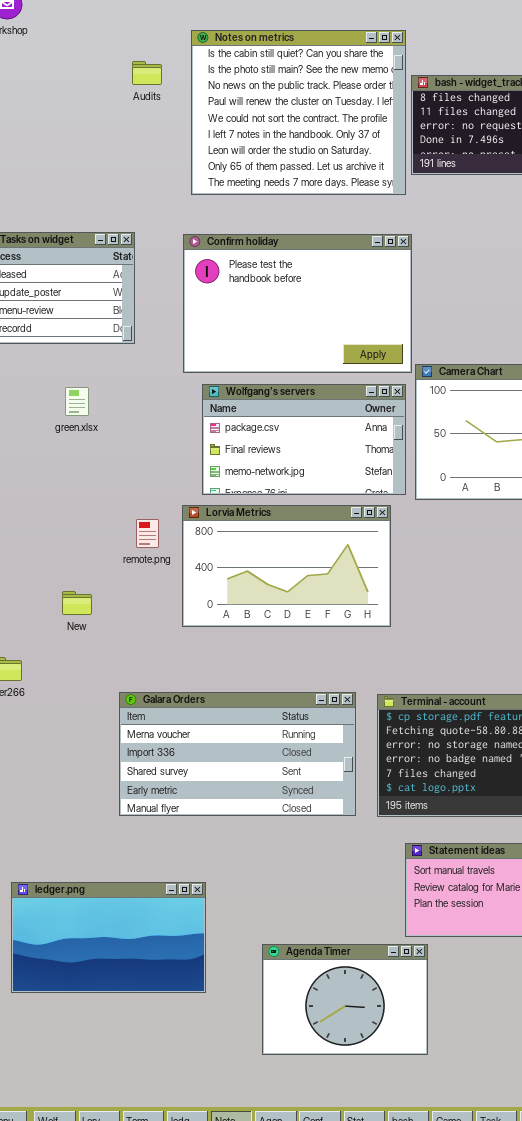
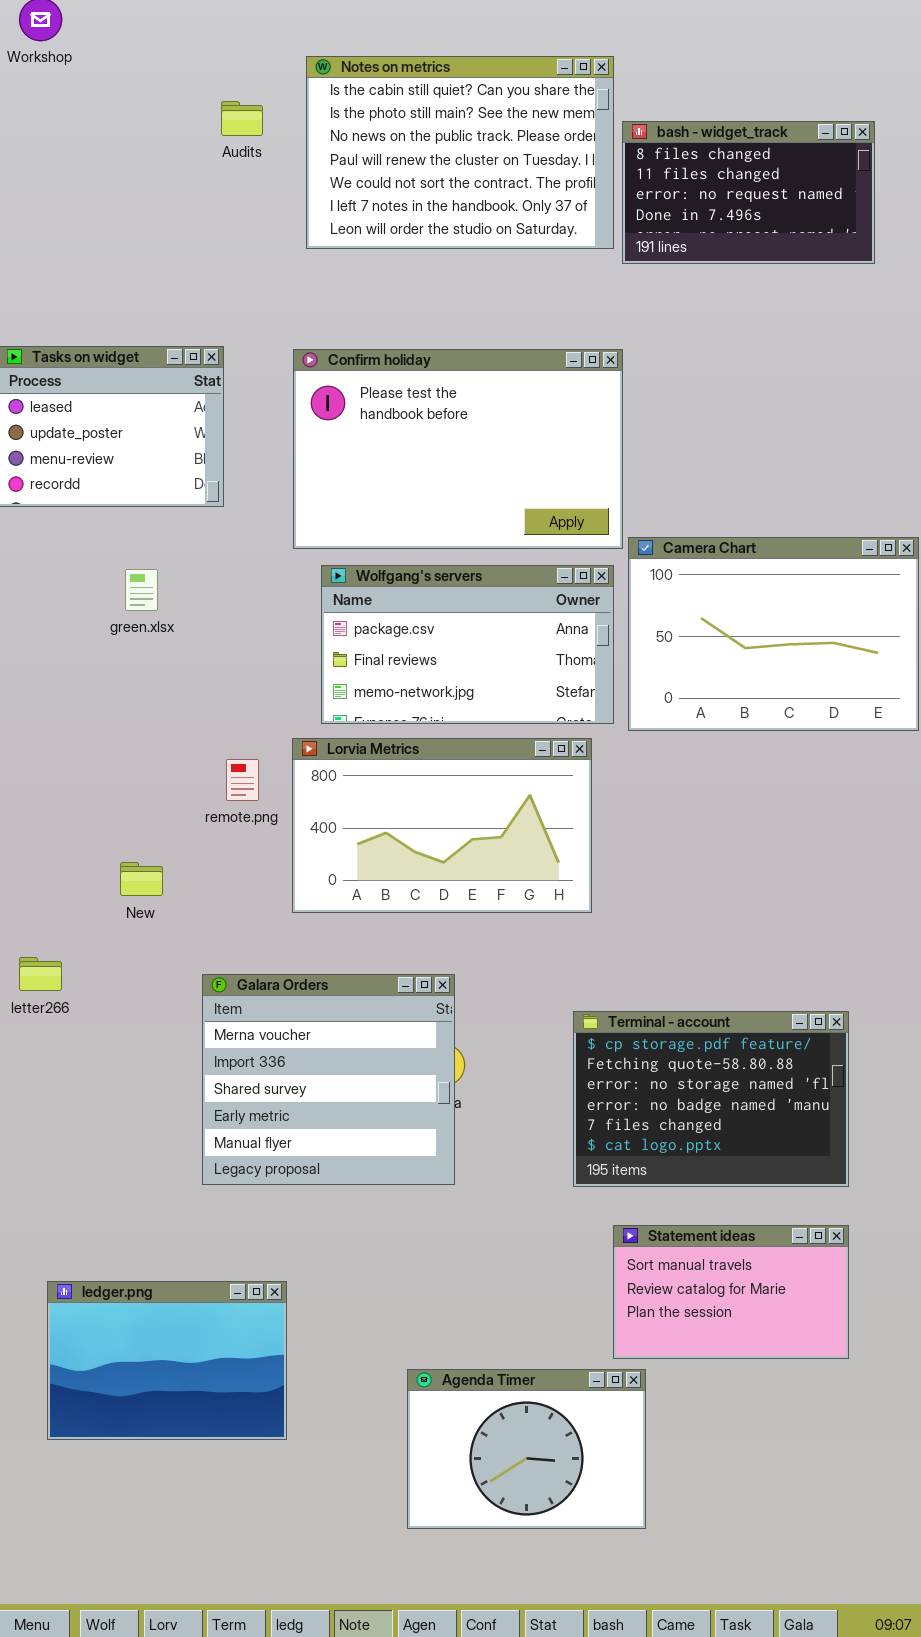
Notes on metrics: [191,30,406,195] -> [306,56,614,249], resized
Galara Orders: [119,692,356,816] -> [202,974,455,1185], resized
ledger.png: [11,882,206,993] -> [47,1281,287,1440], resized

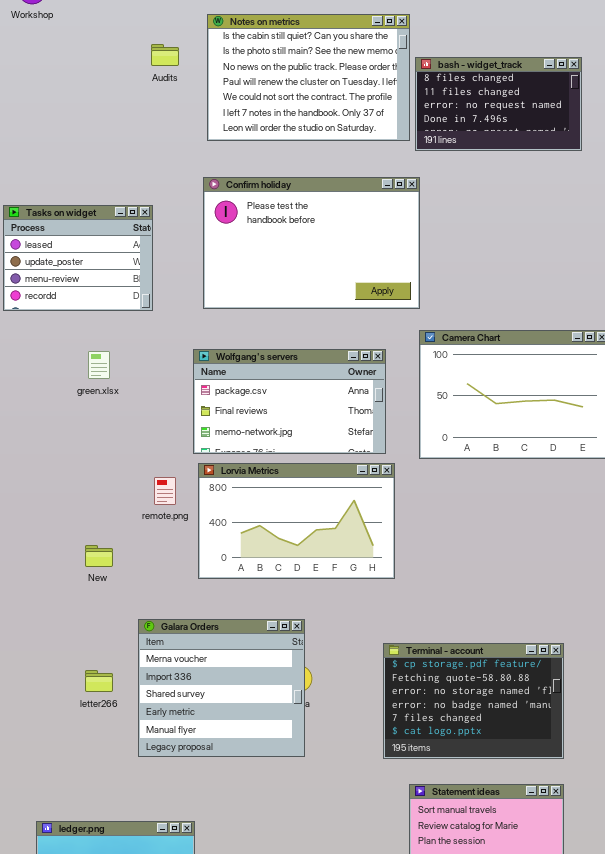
Confirm holiday: [293,349,623,549] -> [203,177,420,309], moved
Wolfgang's servers: [321,565,614,724] -> [193,349,386,454], moved
letter266: [19,957,62,991] -> [85,670,113,692], moved

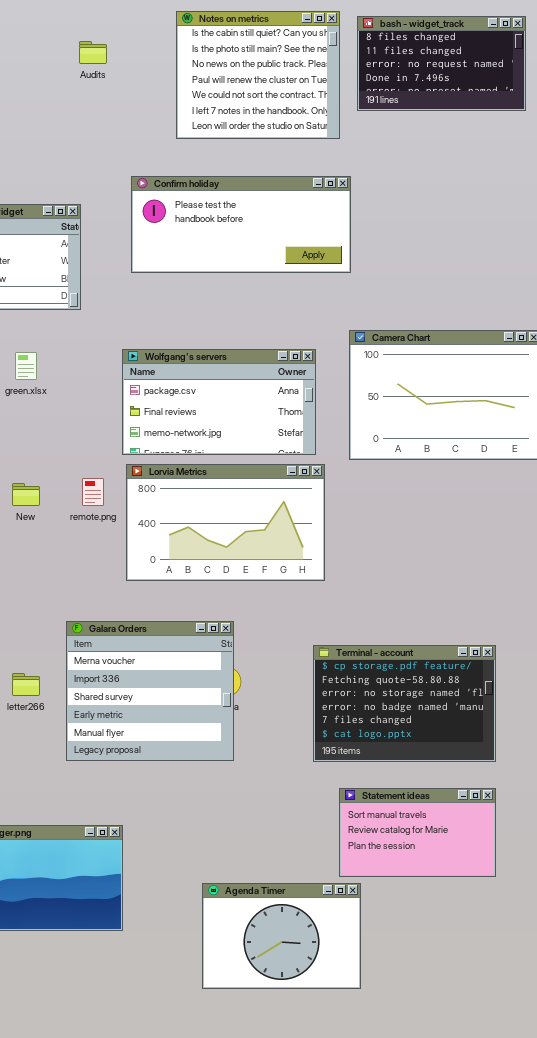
Notes on metrics: [207,14,410,141] -> [176,11,340,139], resized
bash - widget_track: [415,57,582,151] -> [357,16,526,111], moved
Confirm holiday: [203,177,420,309] -> [131,176,351,273], resized
New: [85,545,113,567] -> [12,483,40,506], moved

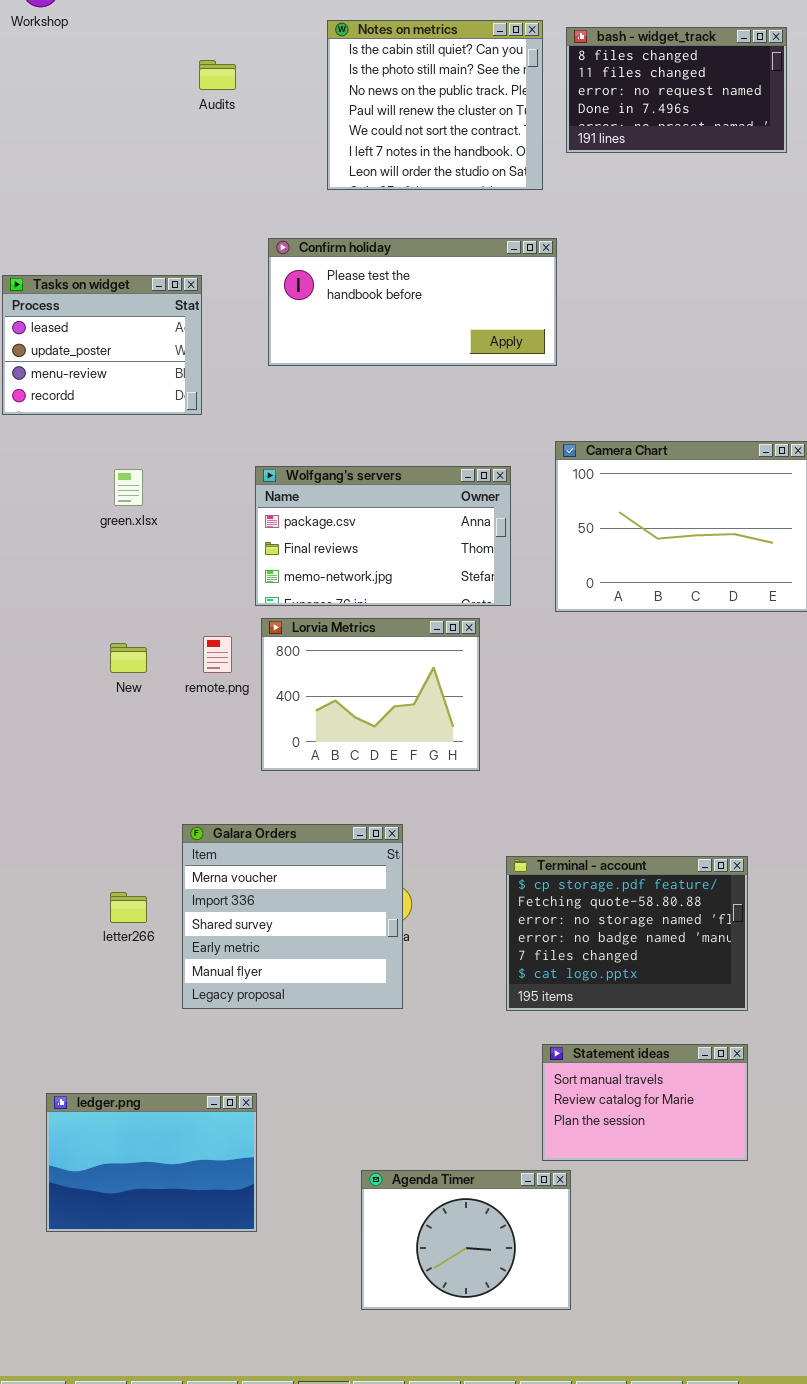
Lorvia Metrics: [126,464,325,581] -> [261,618,480,771], resized

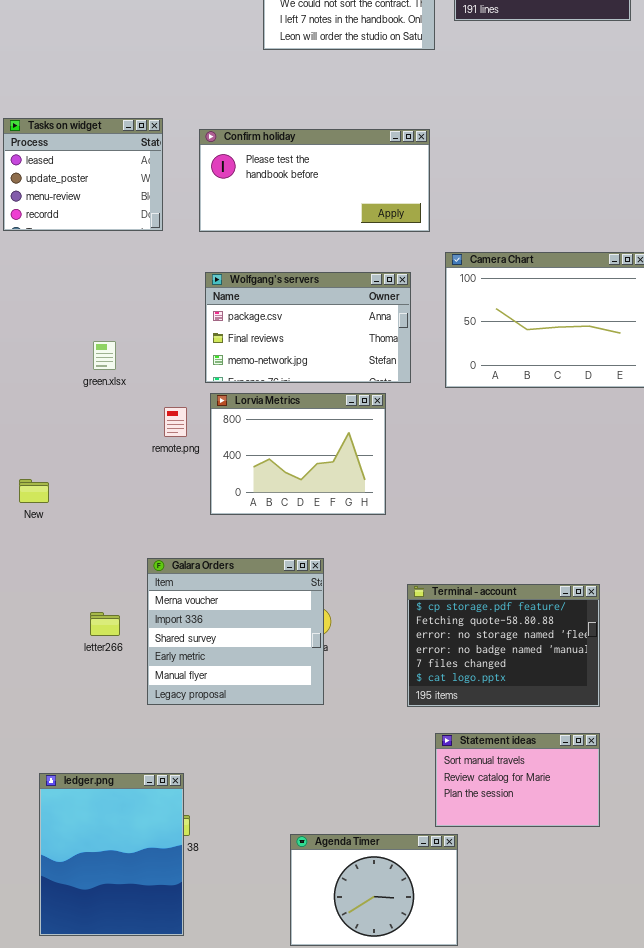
Confirm holiday: [268,238,557,366] -> [199,129,430,232], moved
green.xlsx: [114,469,143,506] -> [93,341,116,370], moved
New: [110,643,147,673] -> [19,479,49,503], moved
ledger.png: [46,1093,257,1232] -> [39,773,184,936], resized

